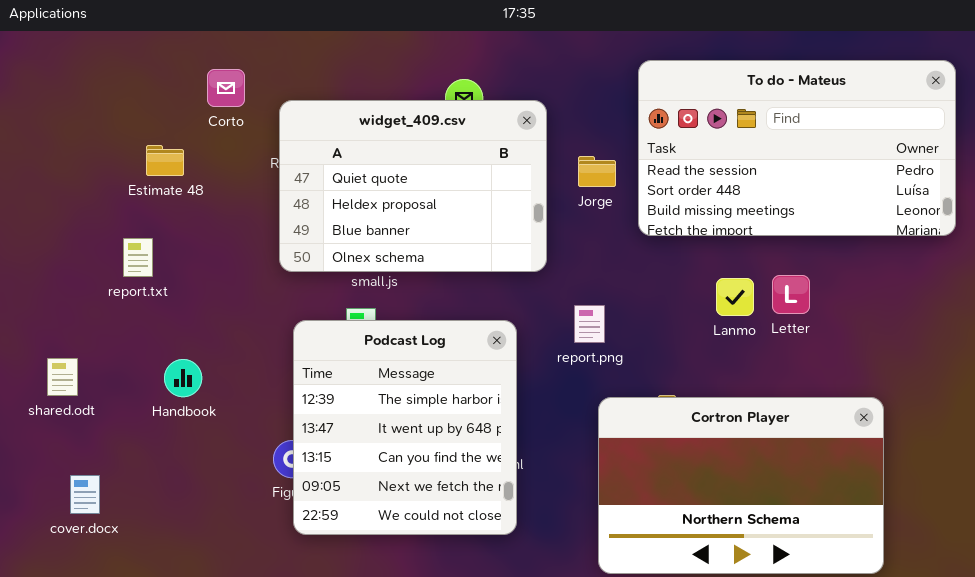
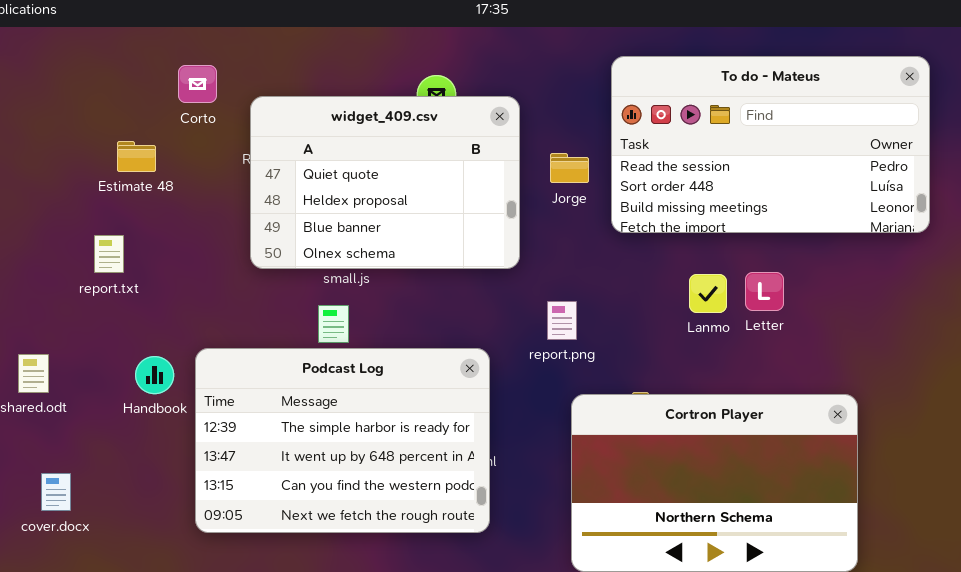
Podcast Log: [293,320,517,535] -> [195,348,490,533], resized

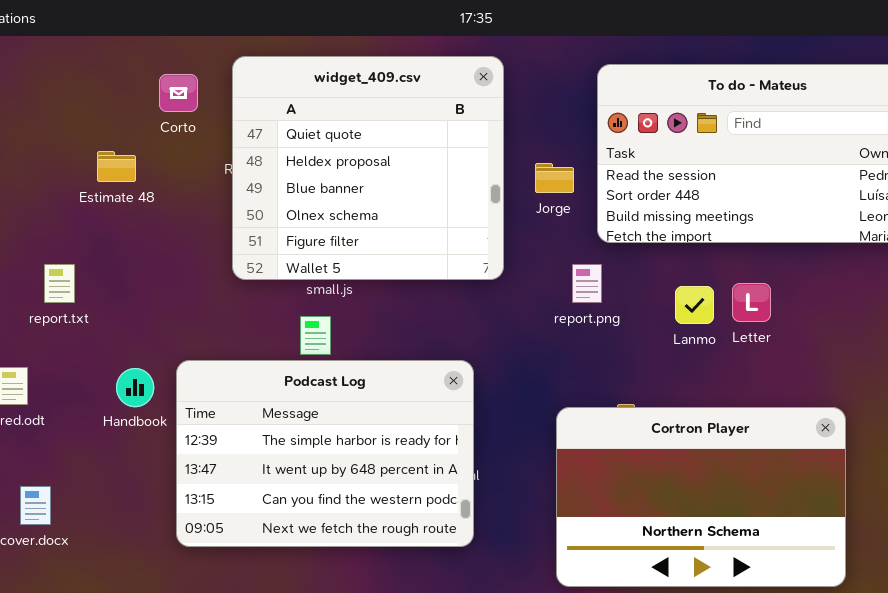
widget_409.csv: [250,96,520,269] -> [232,56,504,280], resized
report.txt: [94,235,124,273] -> [44,264,75,303], moved
report.png: [547,301,577,340] -> [572,264,602,303], moved

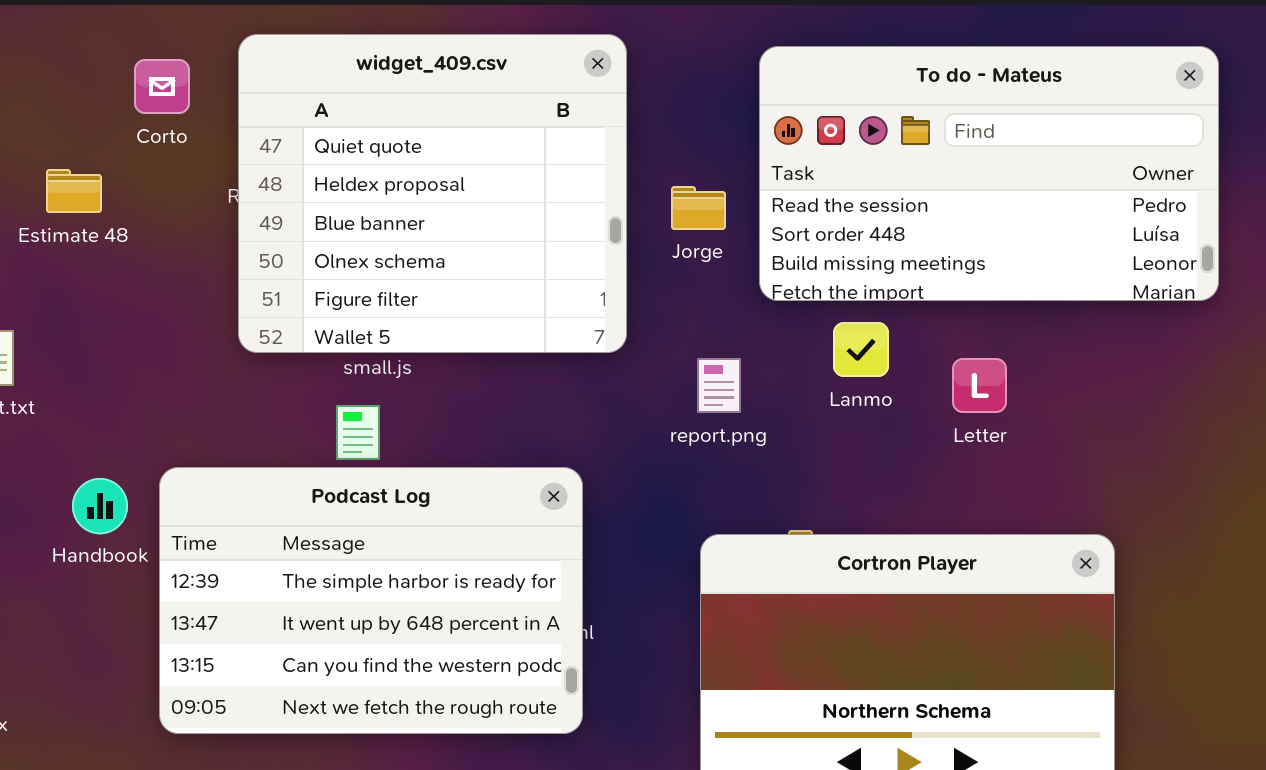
report.png: [572,264,602,303] -> [697,358,741,413], moved
Lanmo: [675,286,714,324] -> [833,322,889,377], moved

